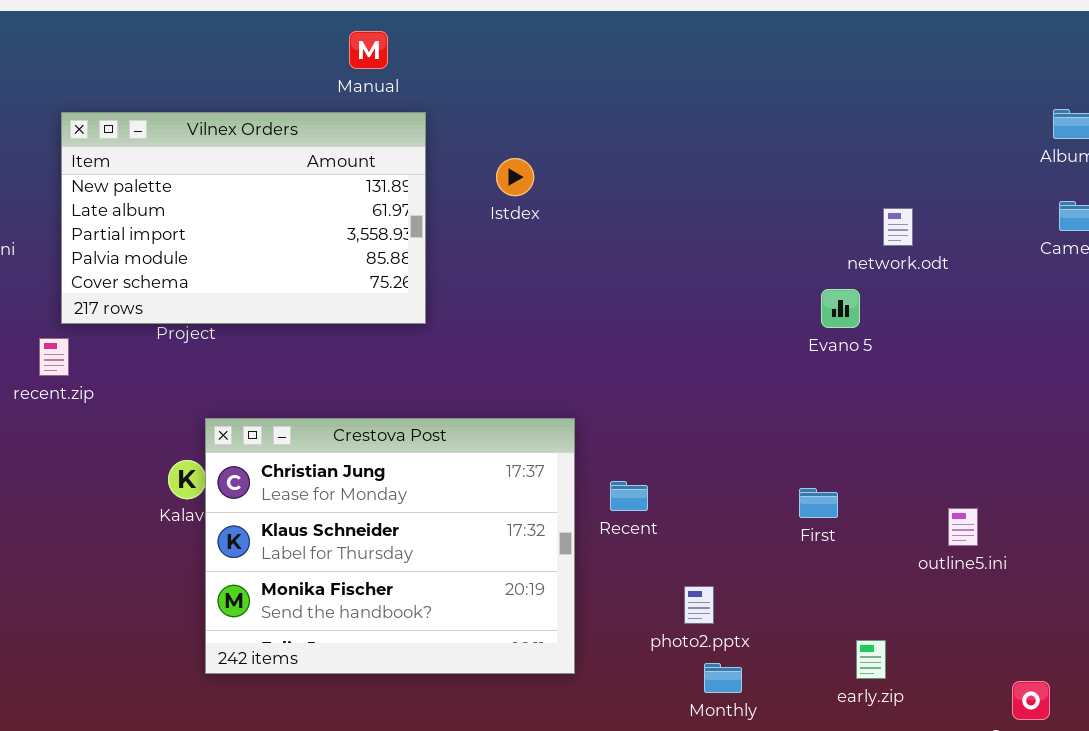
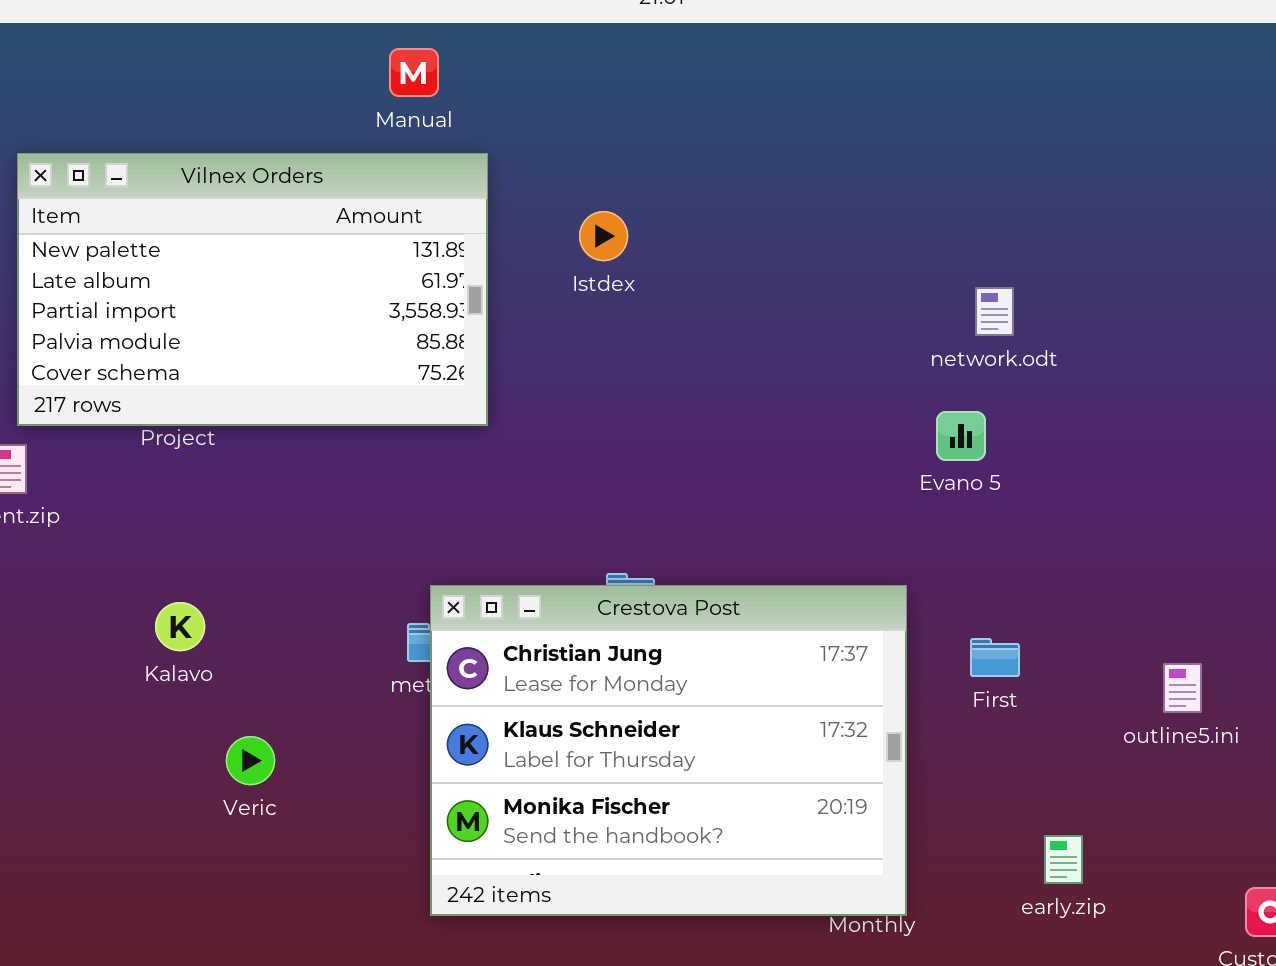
network.odt: [883,208,913,246] -> [975,287,1014,336], moved
Evano 5: [821,289,860,328] -> [936,411,986,461], moved
Crestova Post: [205,418,575,674] -> [430,585,907,916], moved

